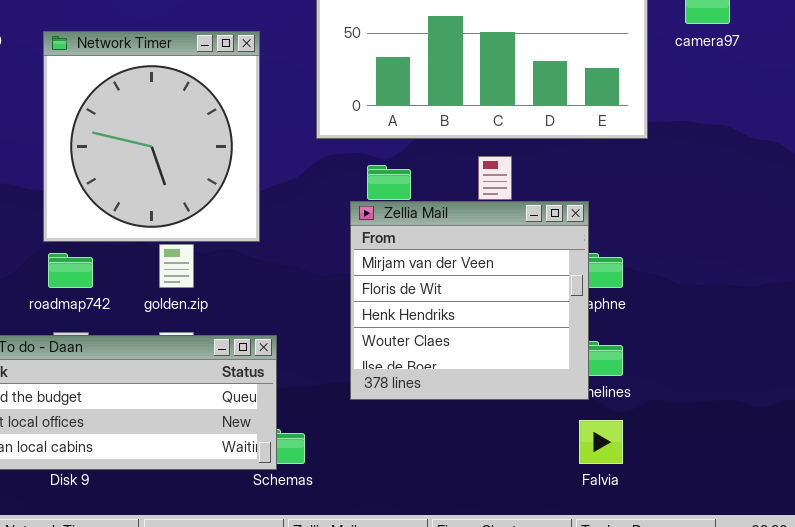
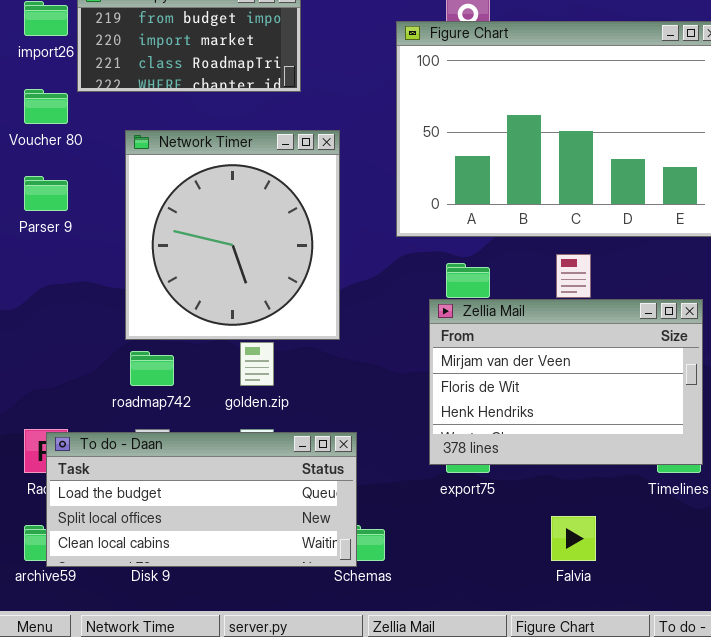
Zellia Mail: [350,201,589,400] -> [429,299,703,465], resized
Falvia: [579,420,623,464] -> [551,516,596,561], moved

